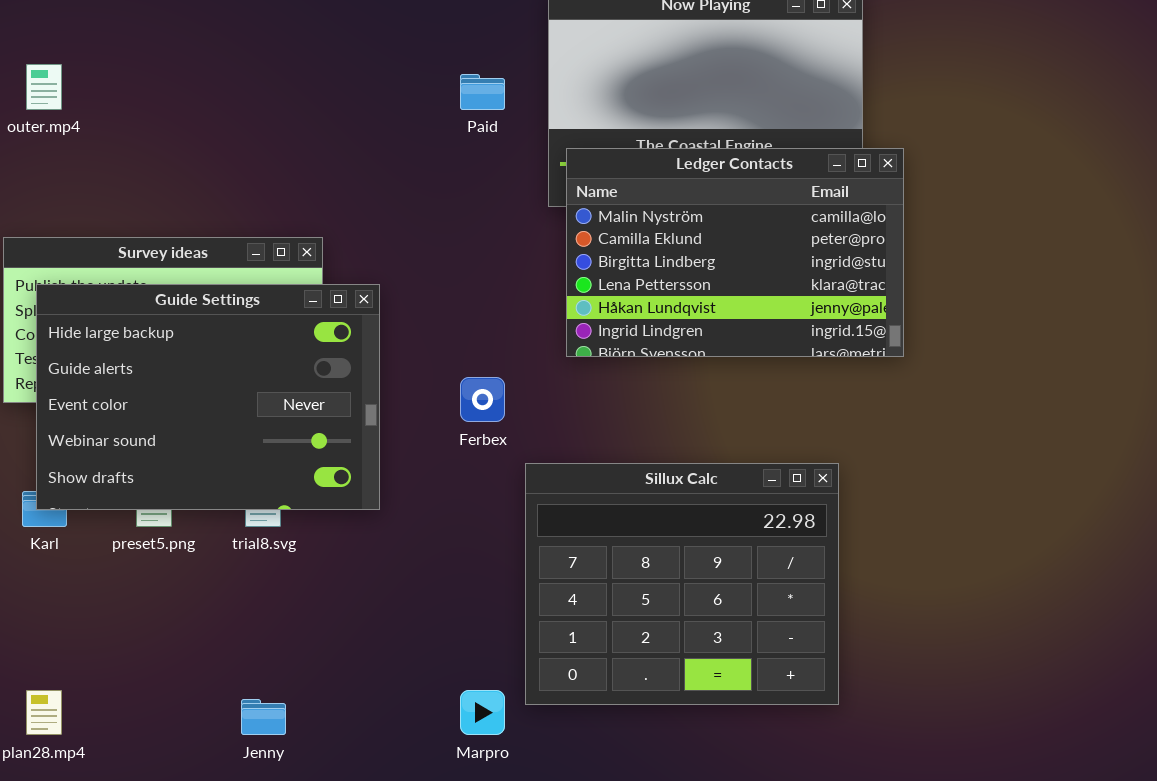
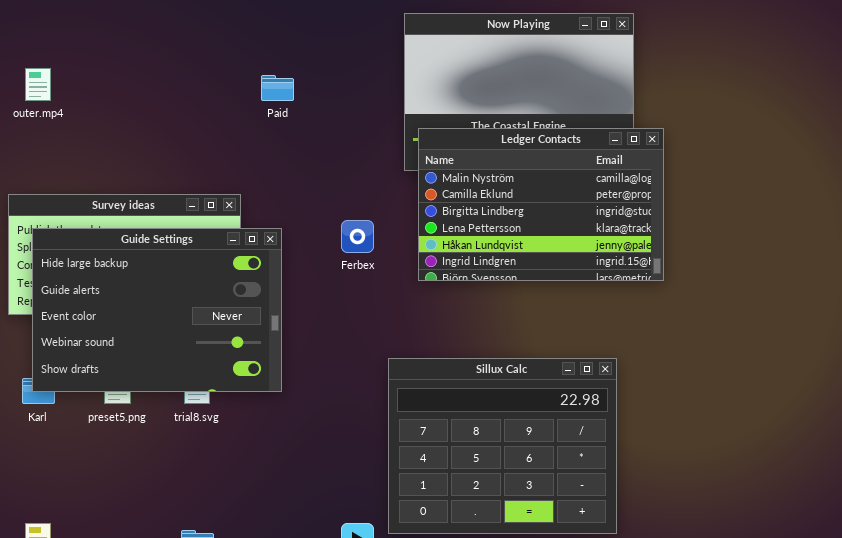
Paid: [460,74,505,110] -> [261,75,294,101], moved
Ferbex: [460,377,505,422] -> [341,220,374,253], moved

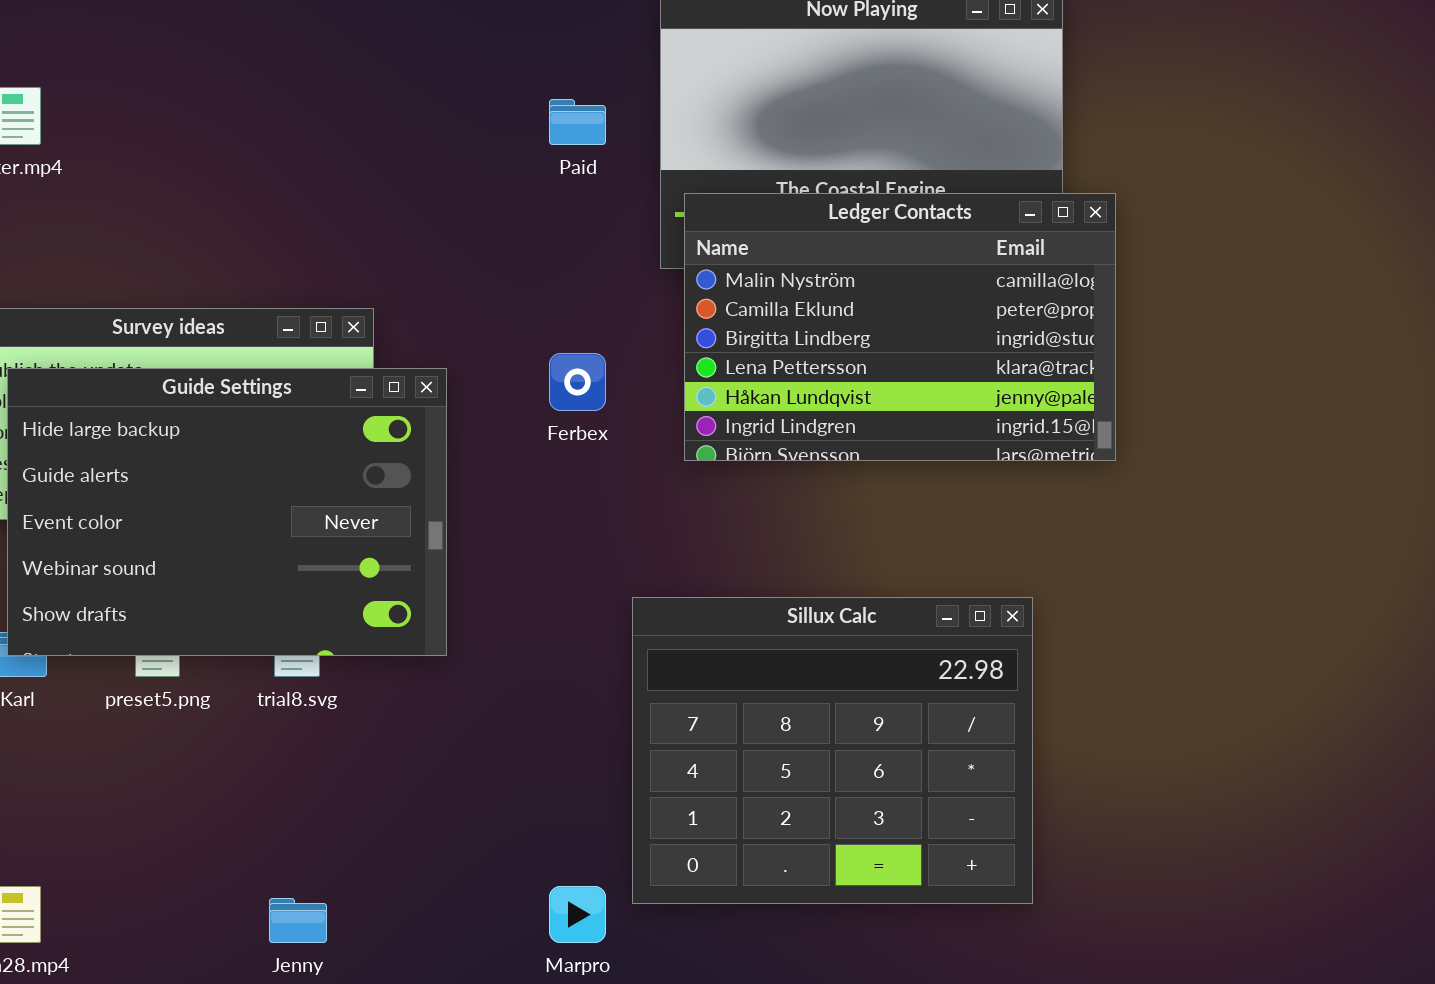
Paid: [261,75,294,101] -> [549,99,606,145], moved

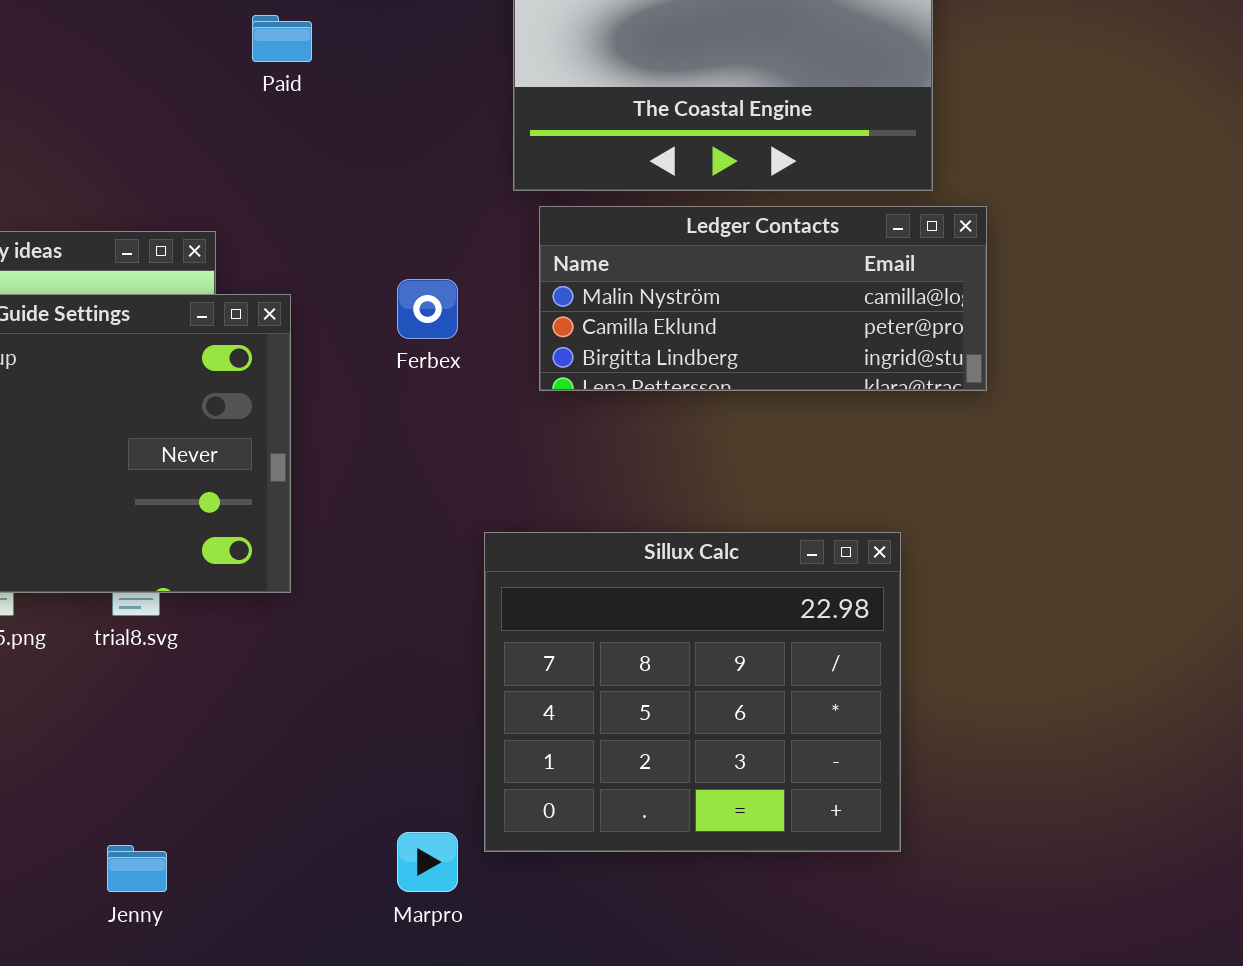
Paid: [549,99,606,145] -> [252,15,312,62], moved
Ledger Contacts: [684,193,1116,461] -> [539,206,987,391], resized

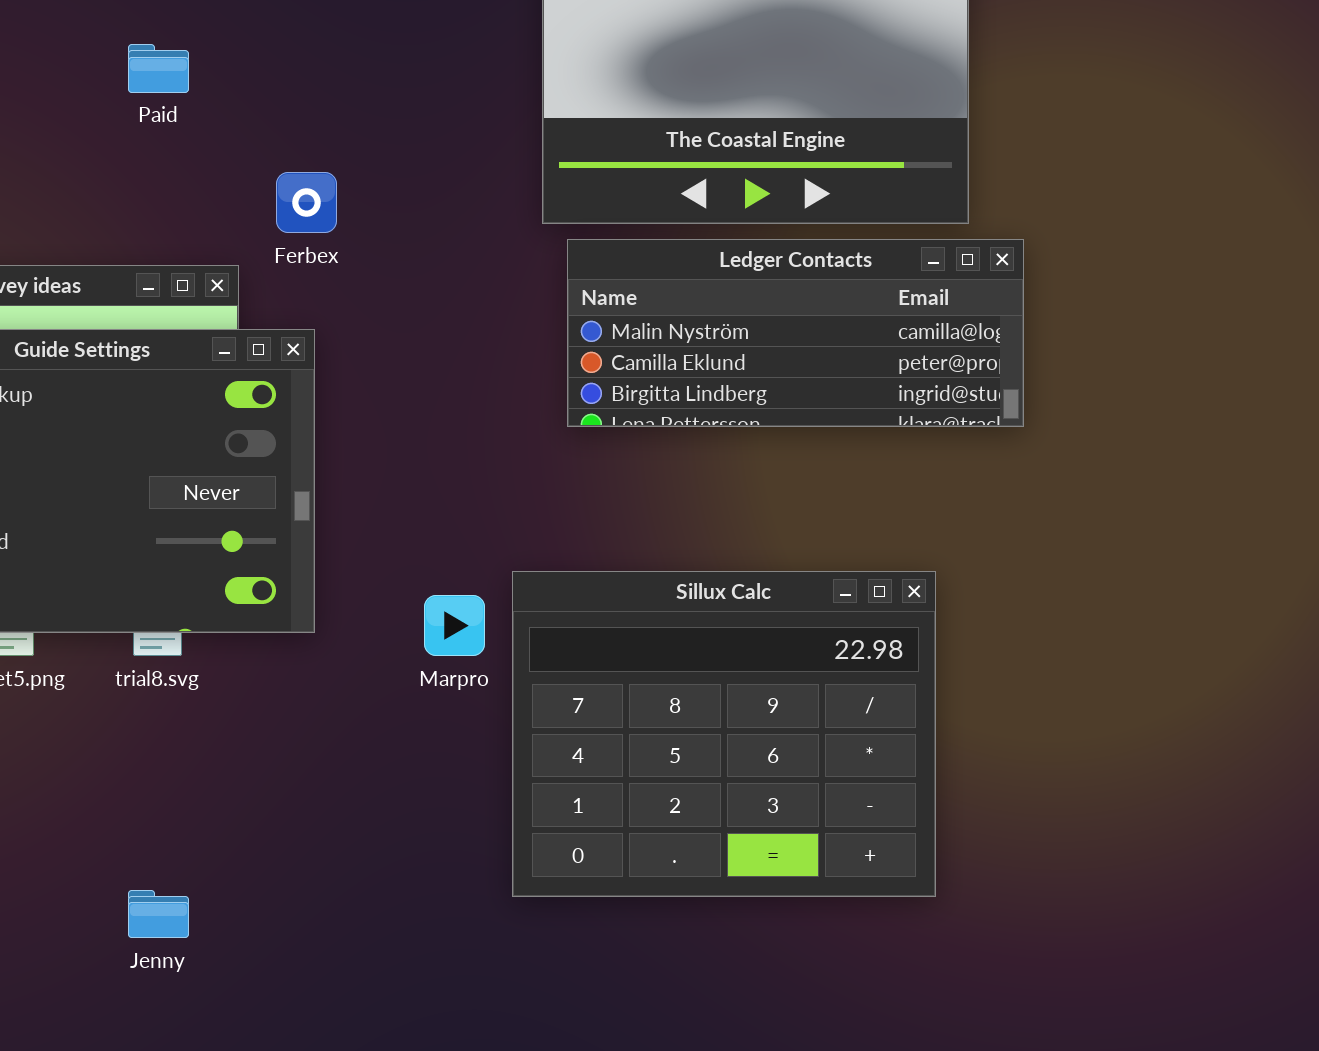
Paid: [252,15,312,62] -> [128,44,189,93], moved
Ferbex: [397,279,458,339] -> [276,172,337,233], moved
Marpro: [397,832,458,892] -> [424,595,485,656], moved

